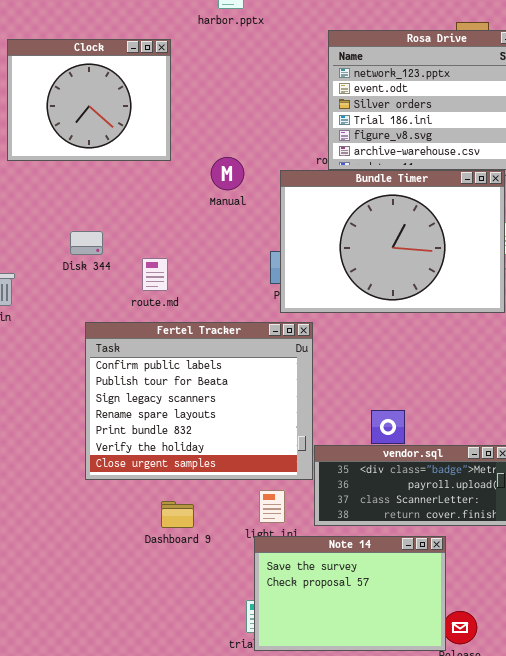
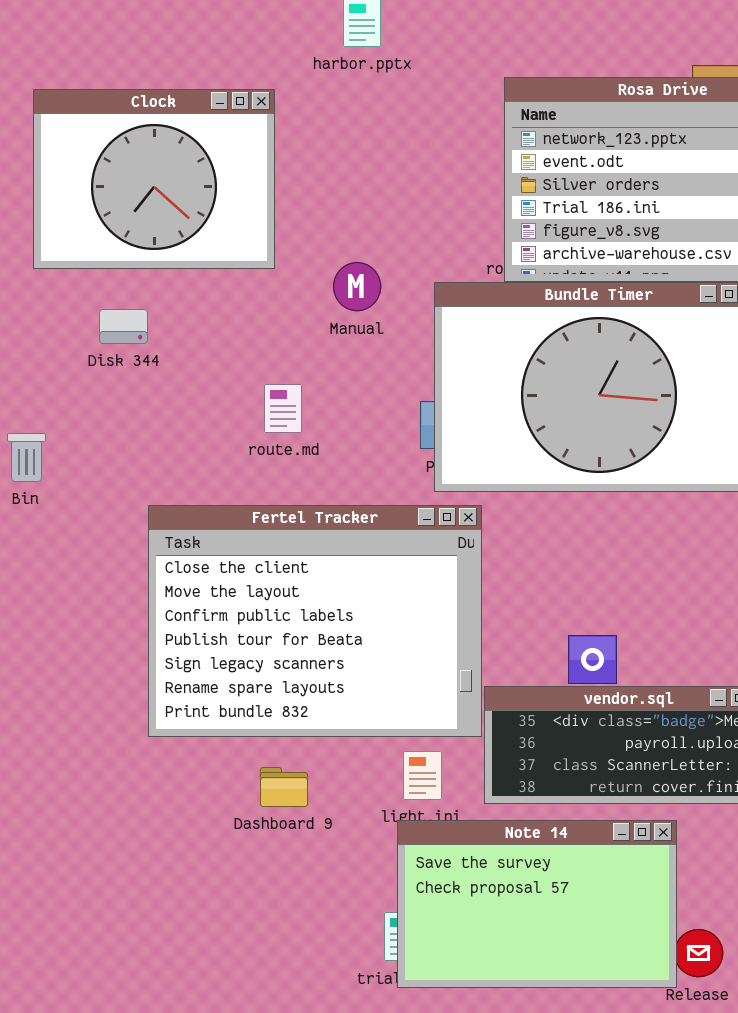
Disk 344: [70,231,103,255] -> [99,309,148,344], moved
route.md: [142,258,168,291] -> [264,384,302,433], moved
Fertel Tracker: [85,322,313,480] -> [148,505,482,737], scrolled up 2 rows

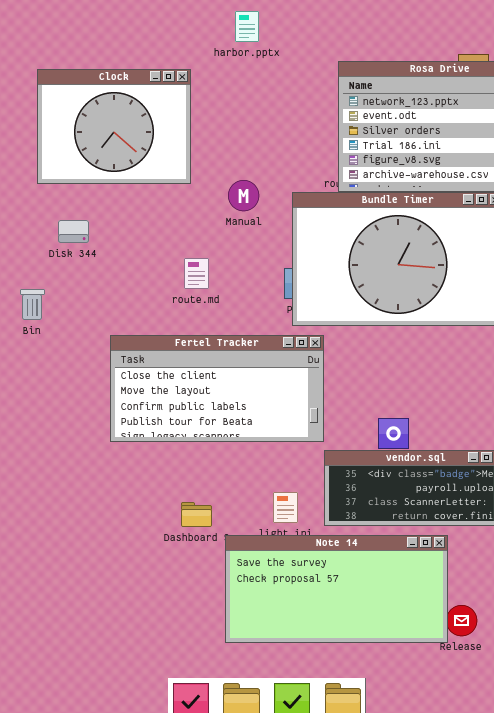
Disk 344: [99,309,148,344] -> [58,220,89,243], moved
Fertel Tracker: [148,505,482,737] -> [110,335,324,442], resized
Note 14: [397,820,677,988] -> [225,535,448,643], resized

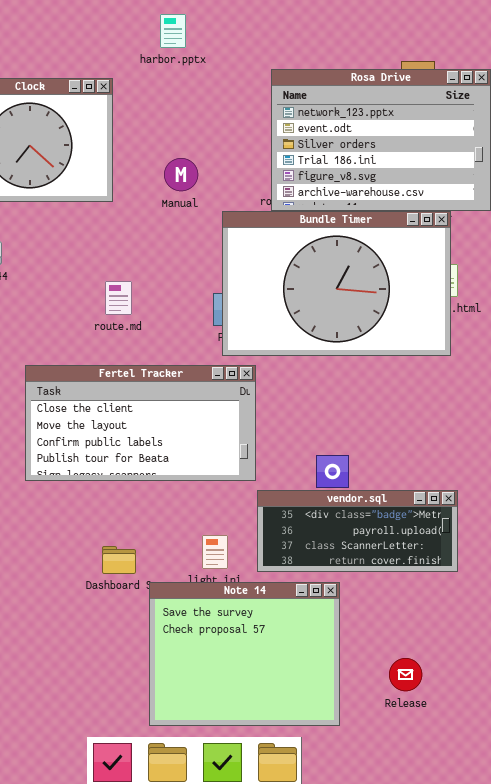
Manual: [228,180,259,211] -> [164,158,198,191], moved
Note 14: [225,535,448,643] -> [149,582,340,726], resized

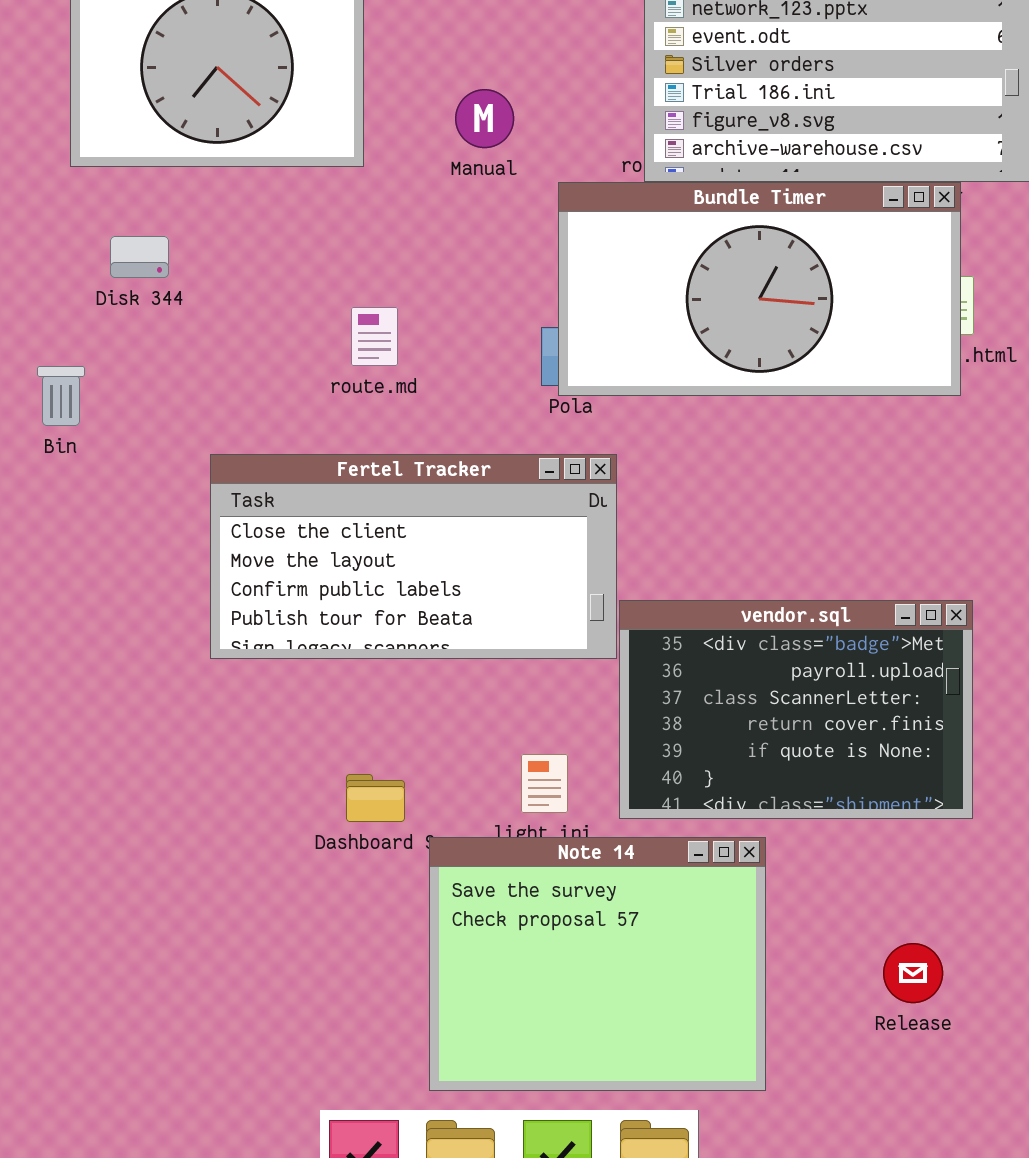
Bundle Timer: [222,211,451,356] -> [558,182,961,396], resized
vendor.sql: [257,490,458,572] -> [619,600,973,819], resized
Release: [389,658,422,691] -> [883,943,943,1003], moved

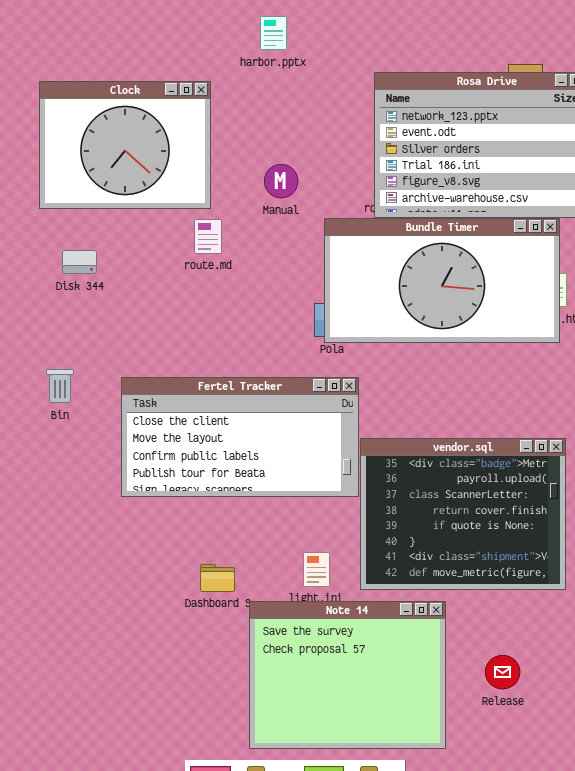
route.md: [351,307,398,366] -> [194,219,222,254], moved
Bin: [37,366,85,426] -> [46,369,74,403], moved
vendor.sql: [619,600,973,819] -> [360,438,566,590], resized
Release: [883,943,943,1003] -> [485,655,520,689], moved

